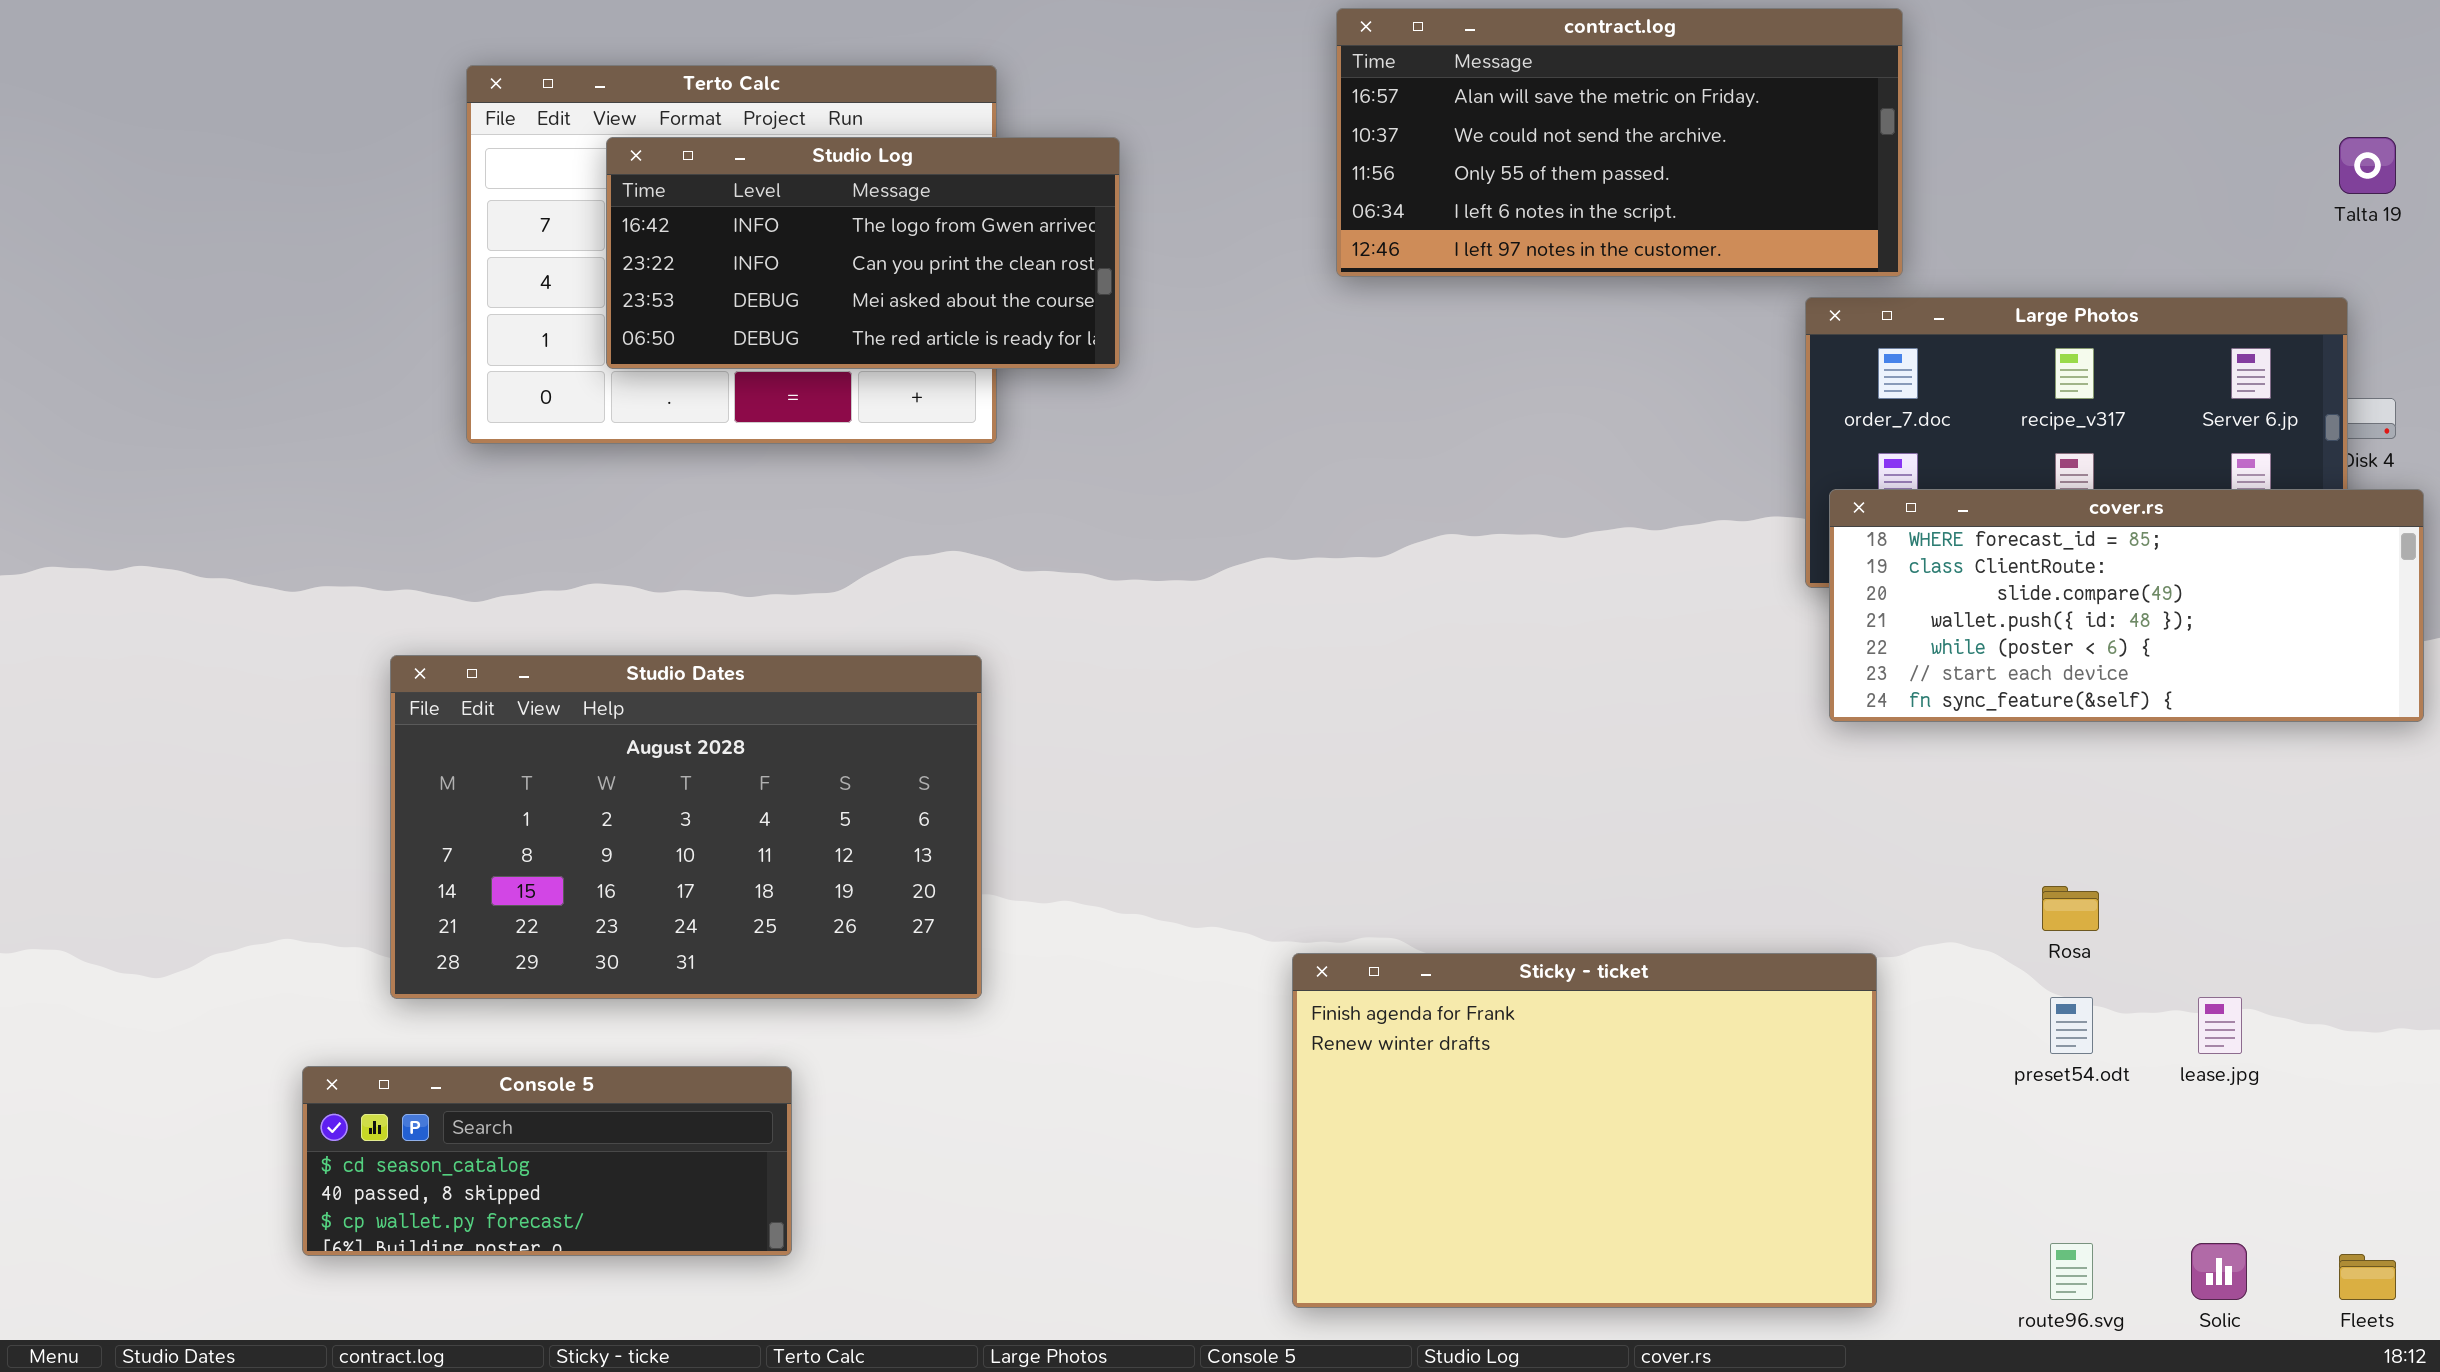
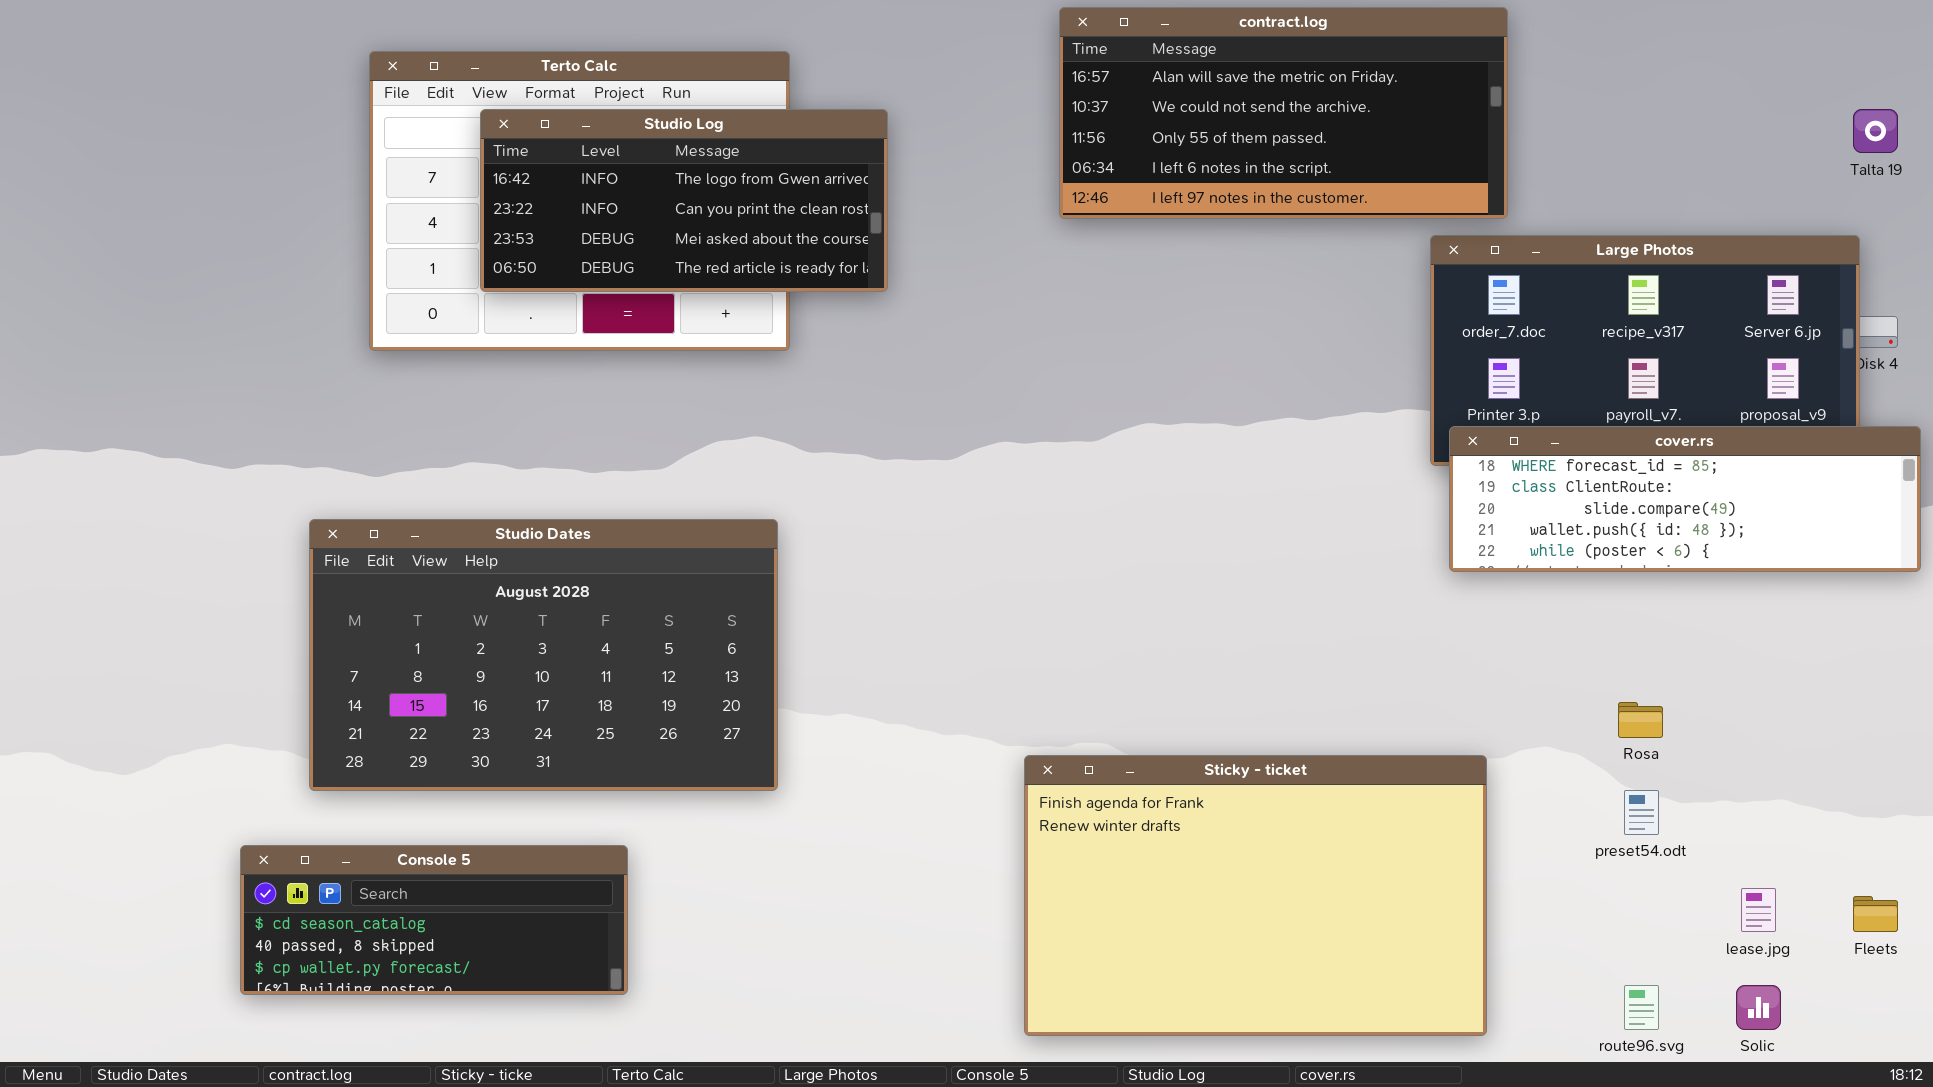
cover.rs: [1829,489,2424,722] -> [1449,426,1921,572], resized
lease.jpg: [2198,997,2242,1054] -> [1741,888,1776,932], moved
Fleets: [2339,1254,2396,1300] -> [1853,896,1898,932], moved

